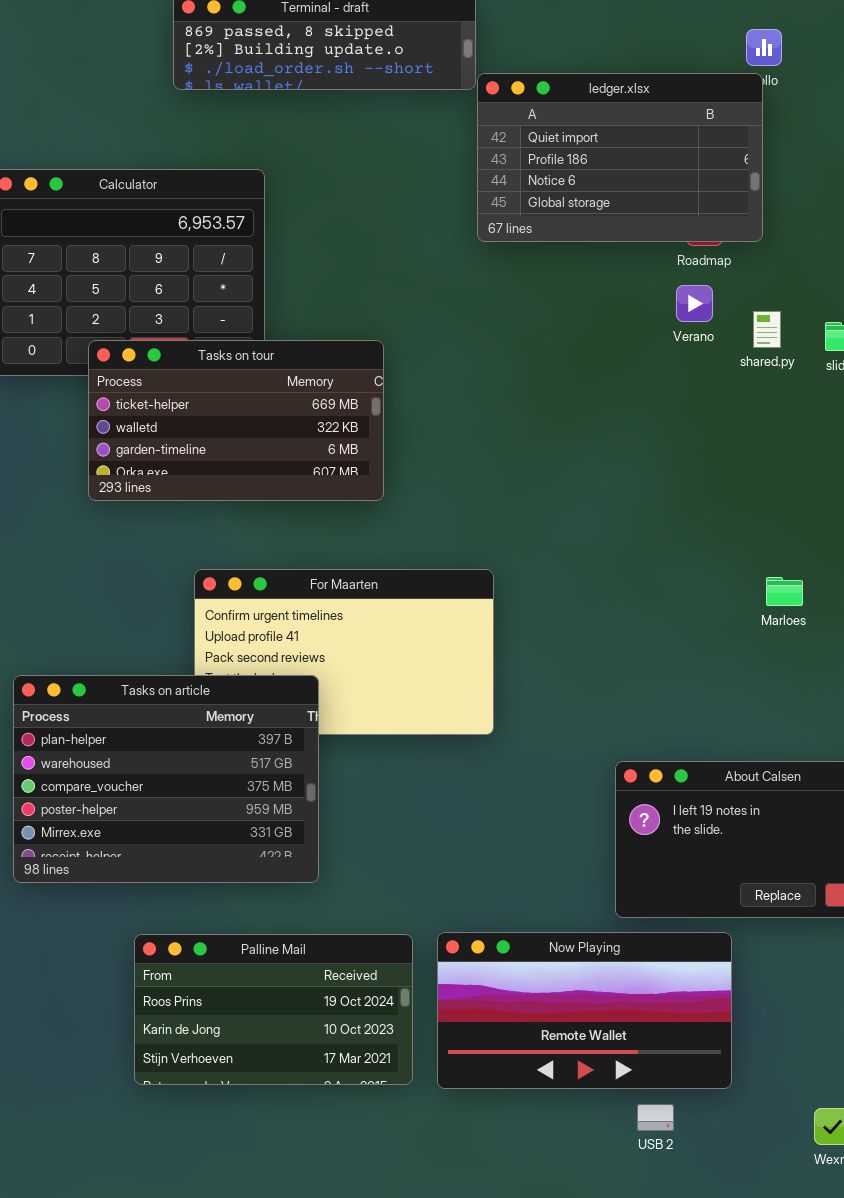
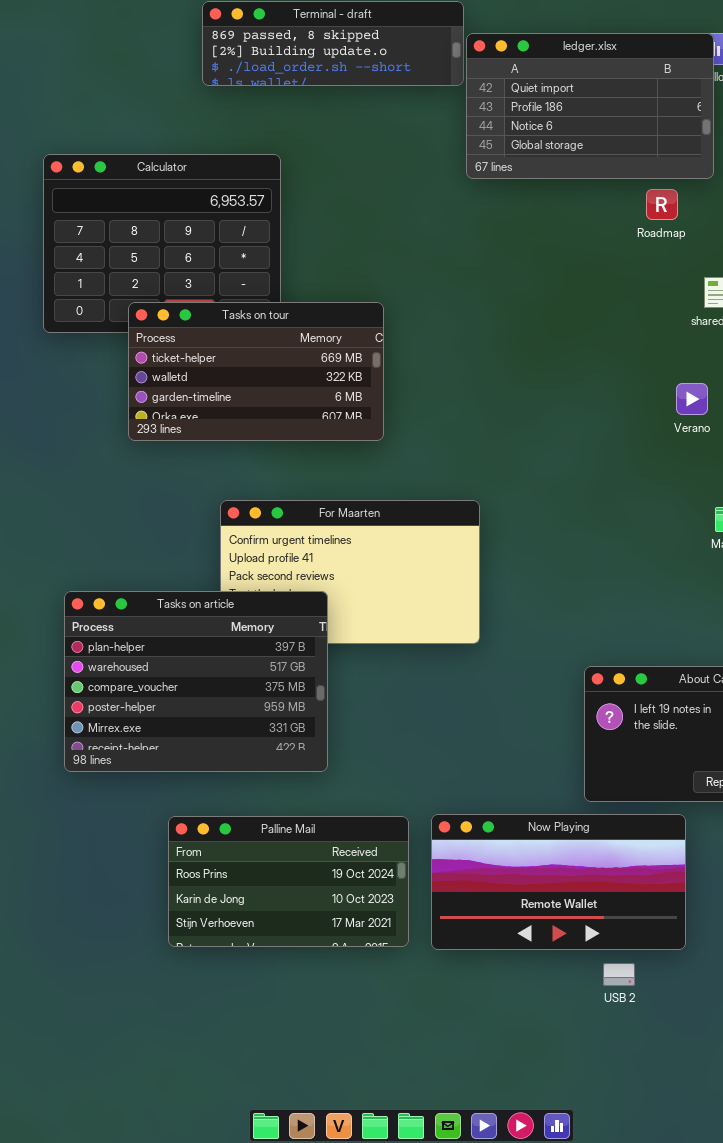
ledger.xlsx: [477,73,763,242] -> [466,33,714,179], moved
Verano: [676,285,713,322] -> [676,383,708,415], moved

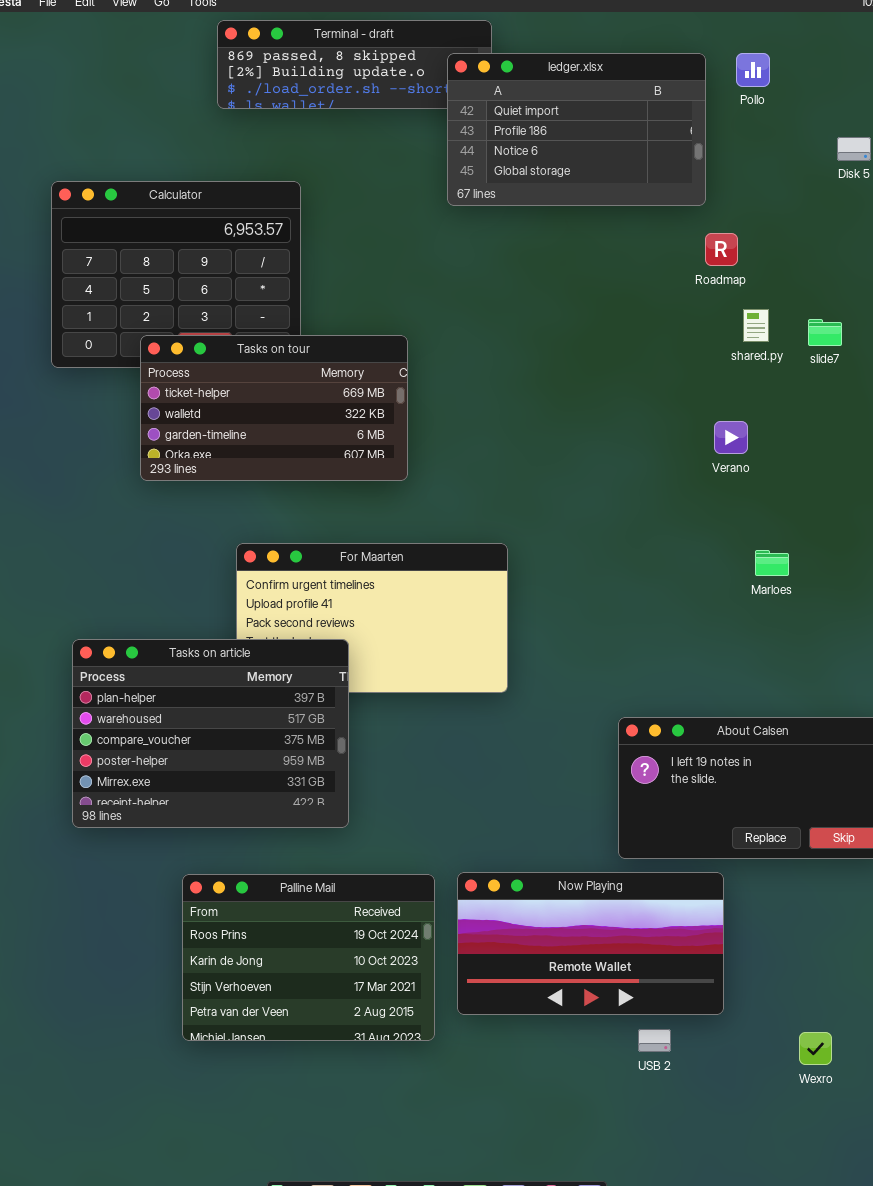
ledger.xlsx: [466,33,714,179] -> [447,53,706,206], moved
Roadmap: [646,189,678,220] -> [705,233,738,266], moved
Palline Mail: [168,816,409,947] -> [182,874,435,1041], resized

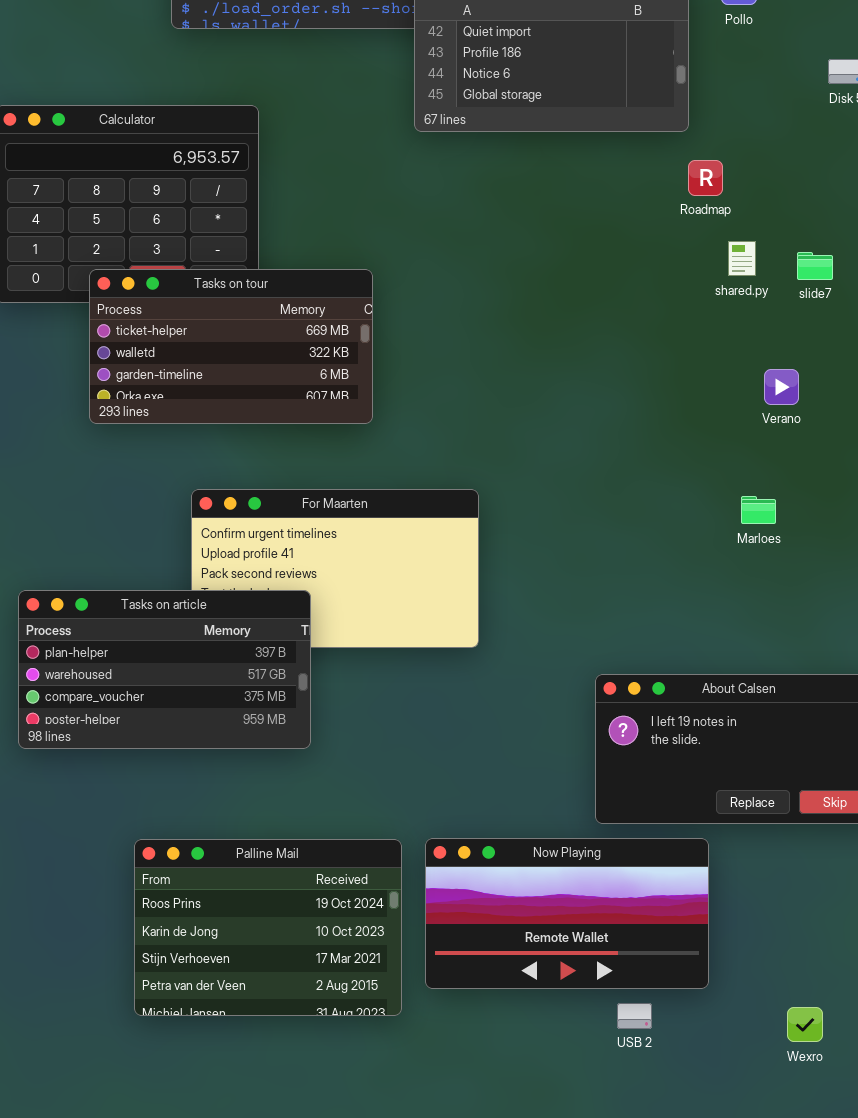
Verano: [714,421,748,454] -> [764,369,799,405], moved
Tasks on article: [72,639,349,828] -> [18,590,311,749], resized

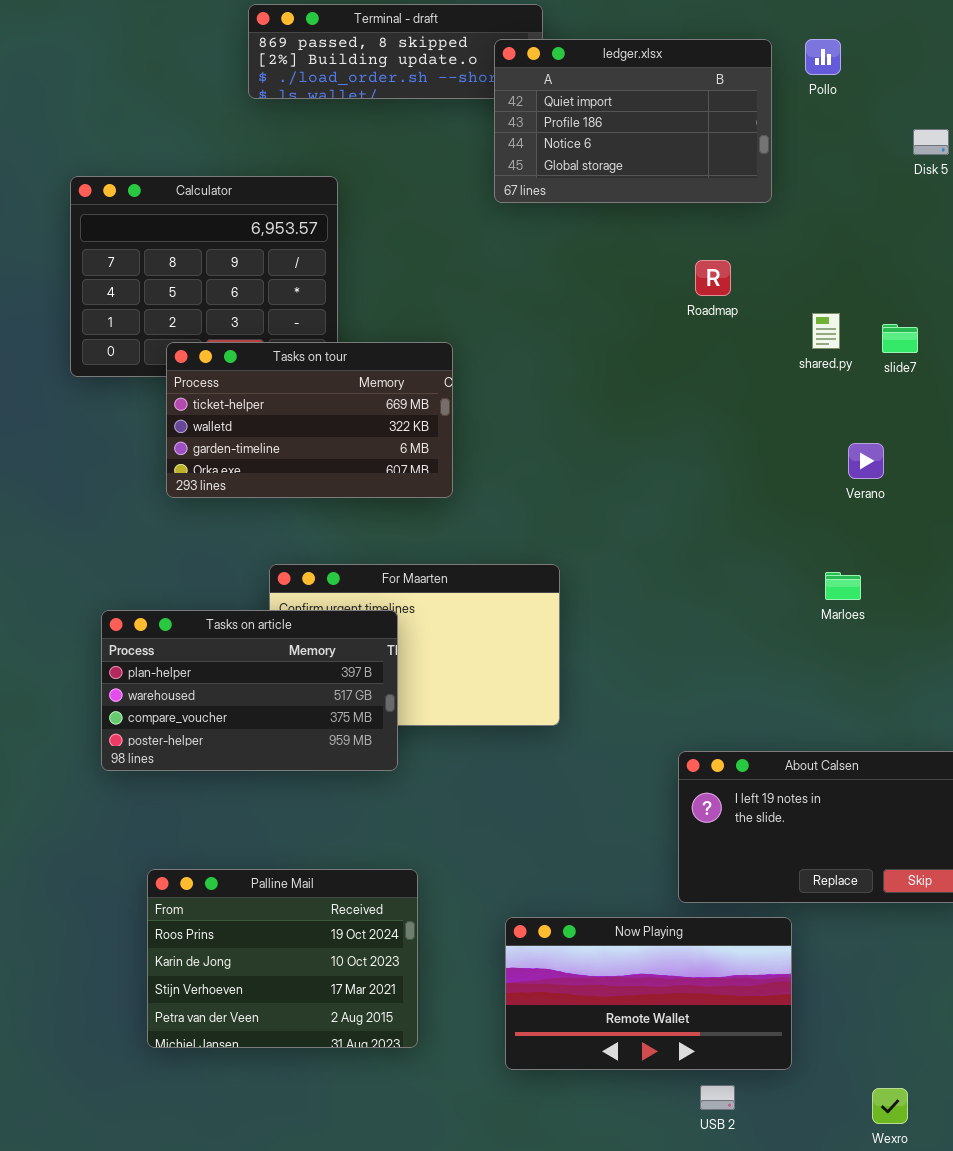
Roadmap: [688,160,723,196] -> [695,260,731,296], moved
Tasks on article: [18,590,311,749] -> [101,610,398,771], moved
Palline Mail: [134,839,402,1016] -> [147,869,418,1048], moved

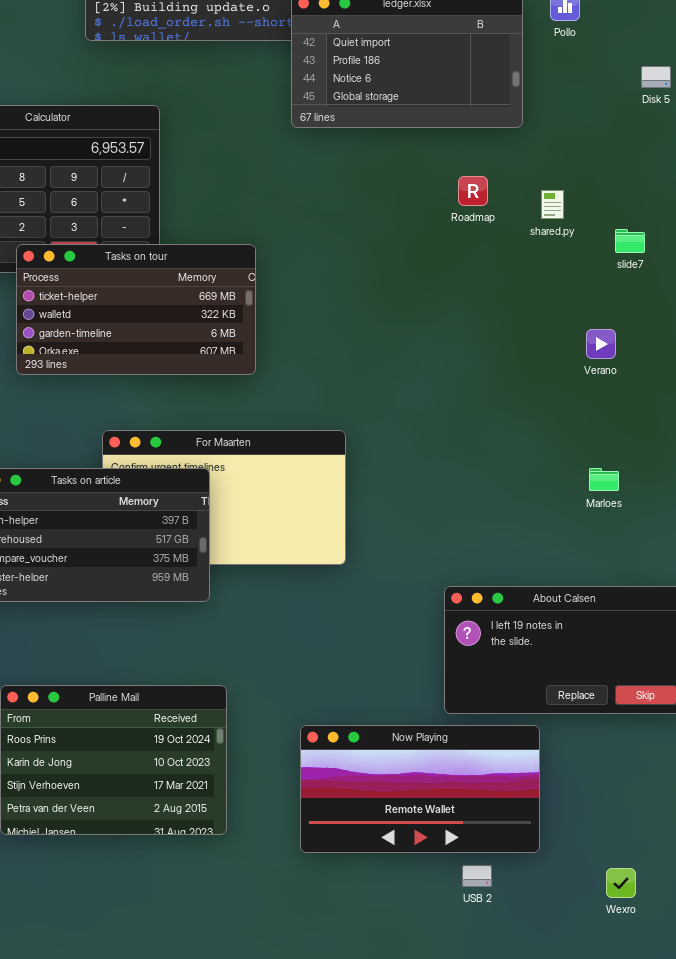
shared.py: [812,313,840,349] -> [541,190,564,219], moved
Marloes: [825,572,861,600] -> [589,468,619,491], moved

